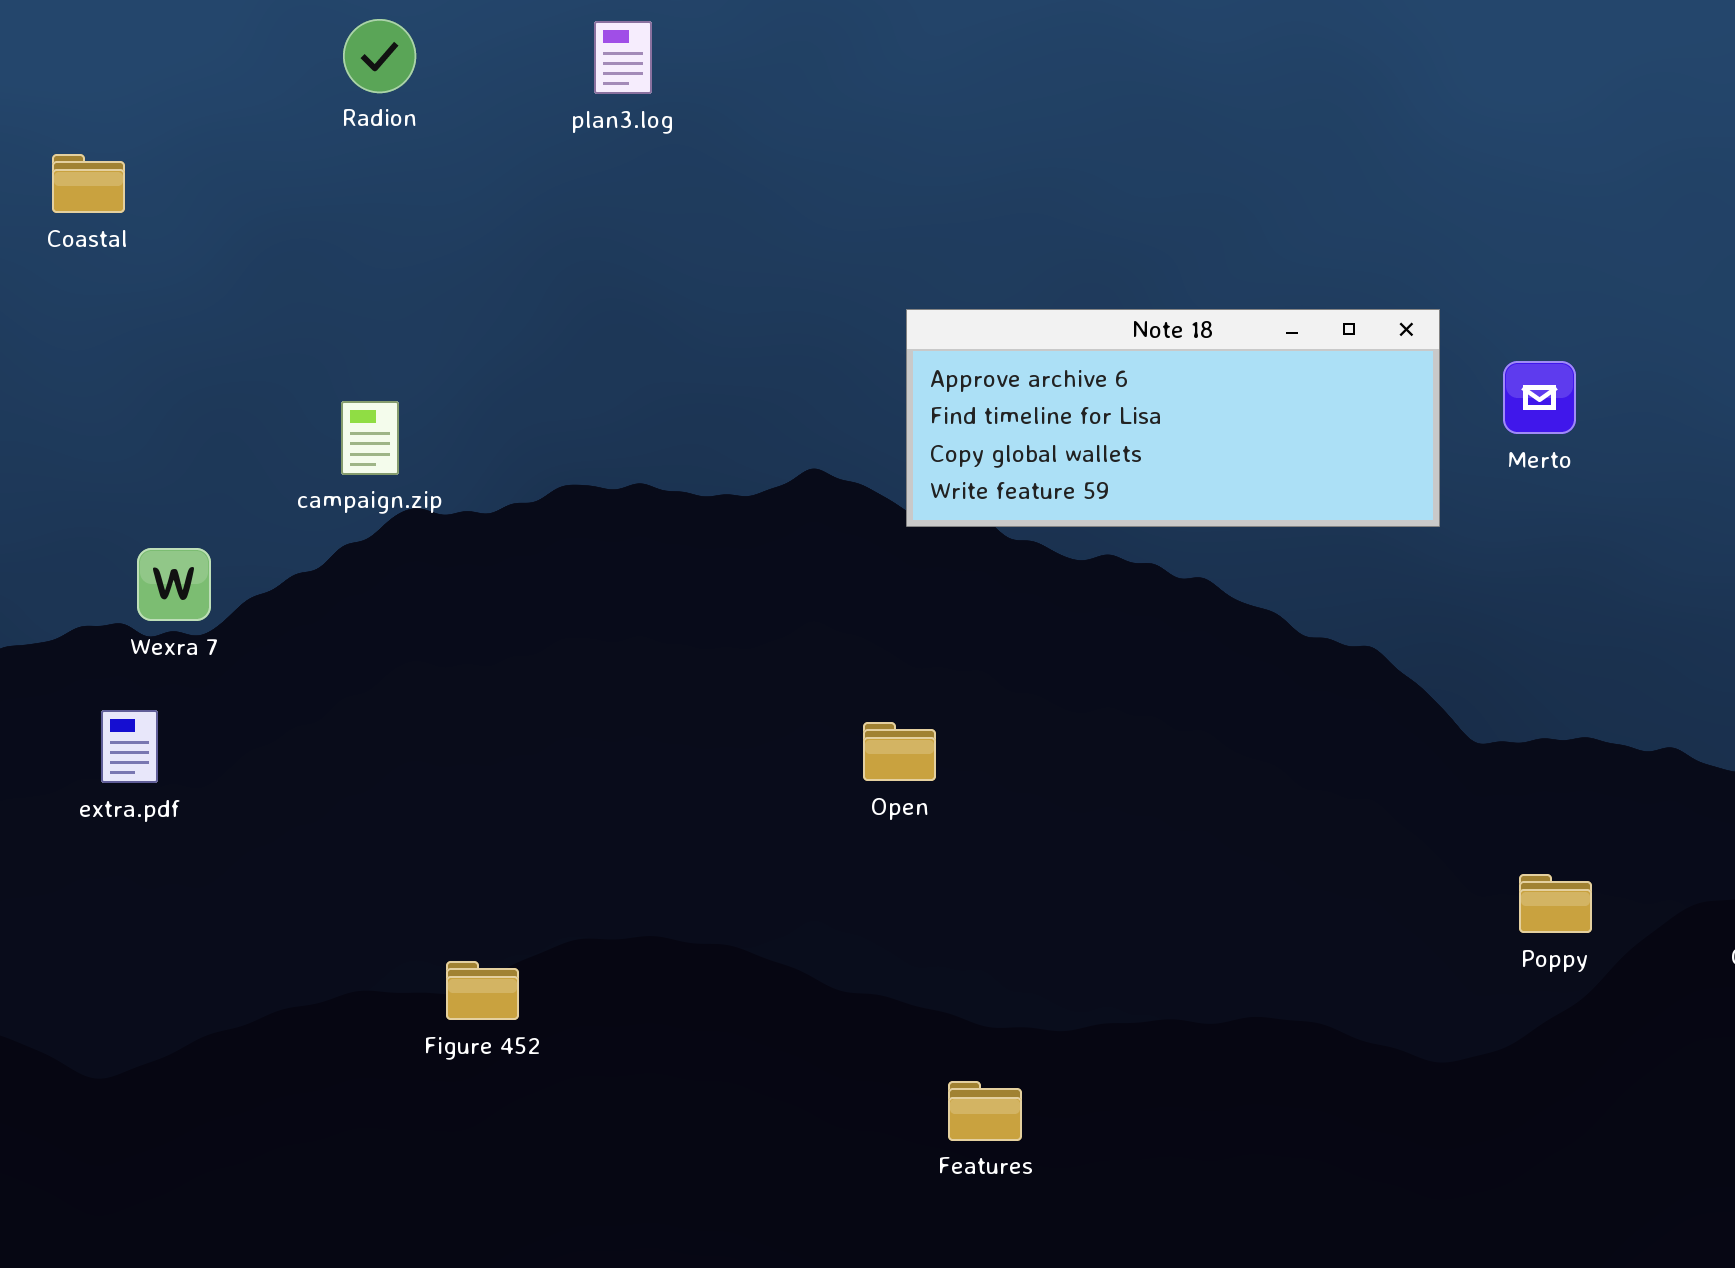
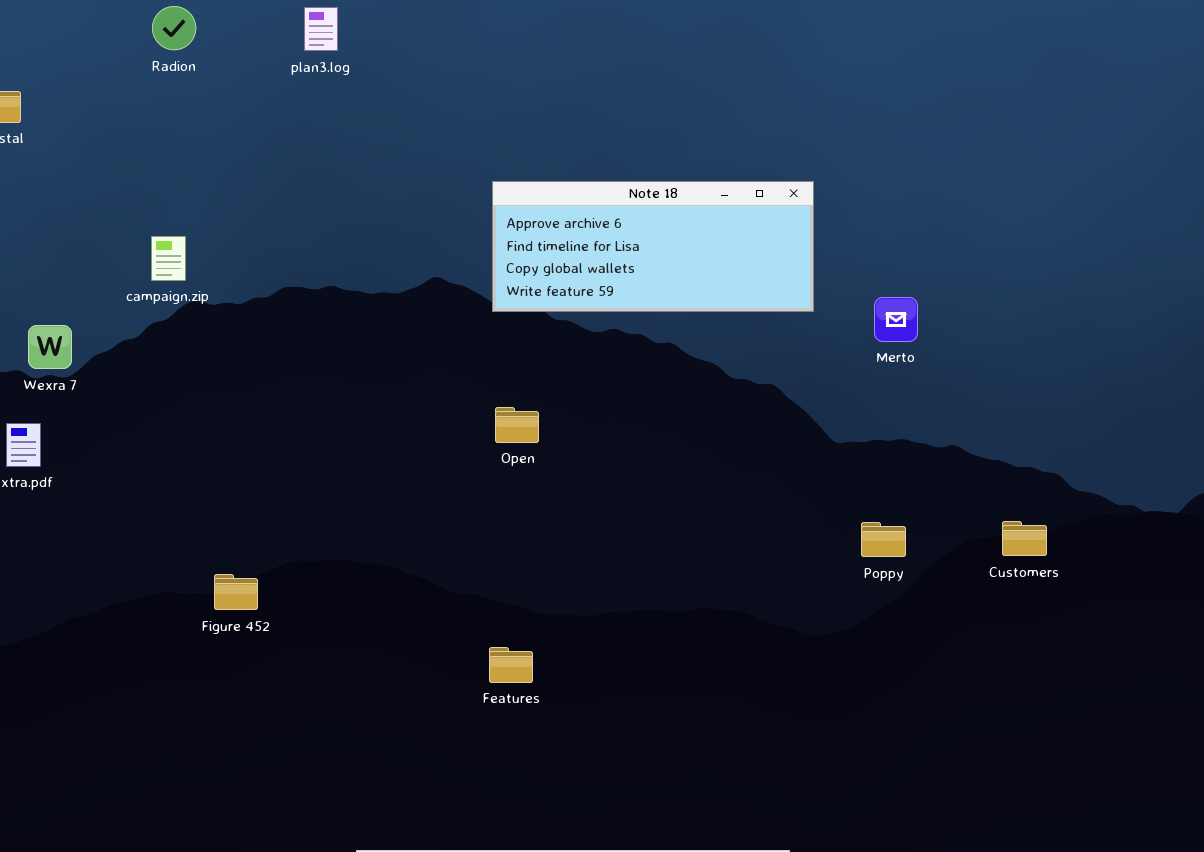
Merto: [1503,361,1576,434] -> [874,297,918,342], moved
Open: [863,722,936,781] -> [495,407,539,443], moved
Features: [948,1081,1022,1141] -> [489,647,533,683], moved

